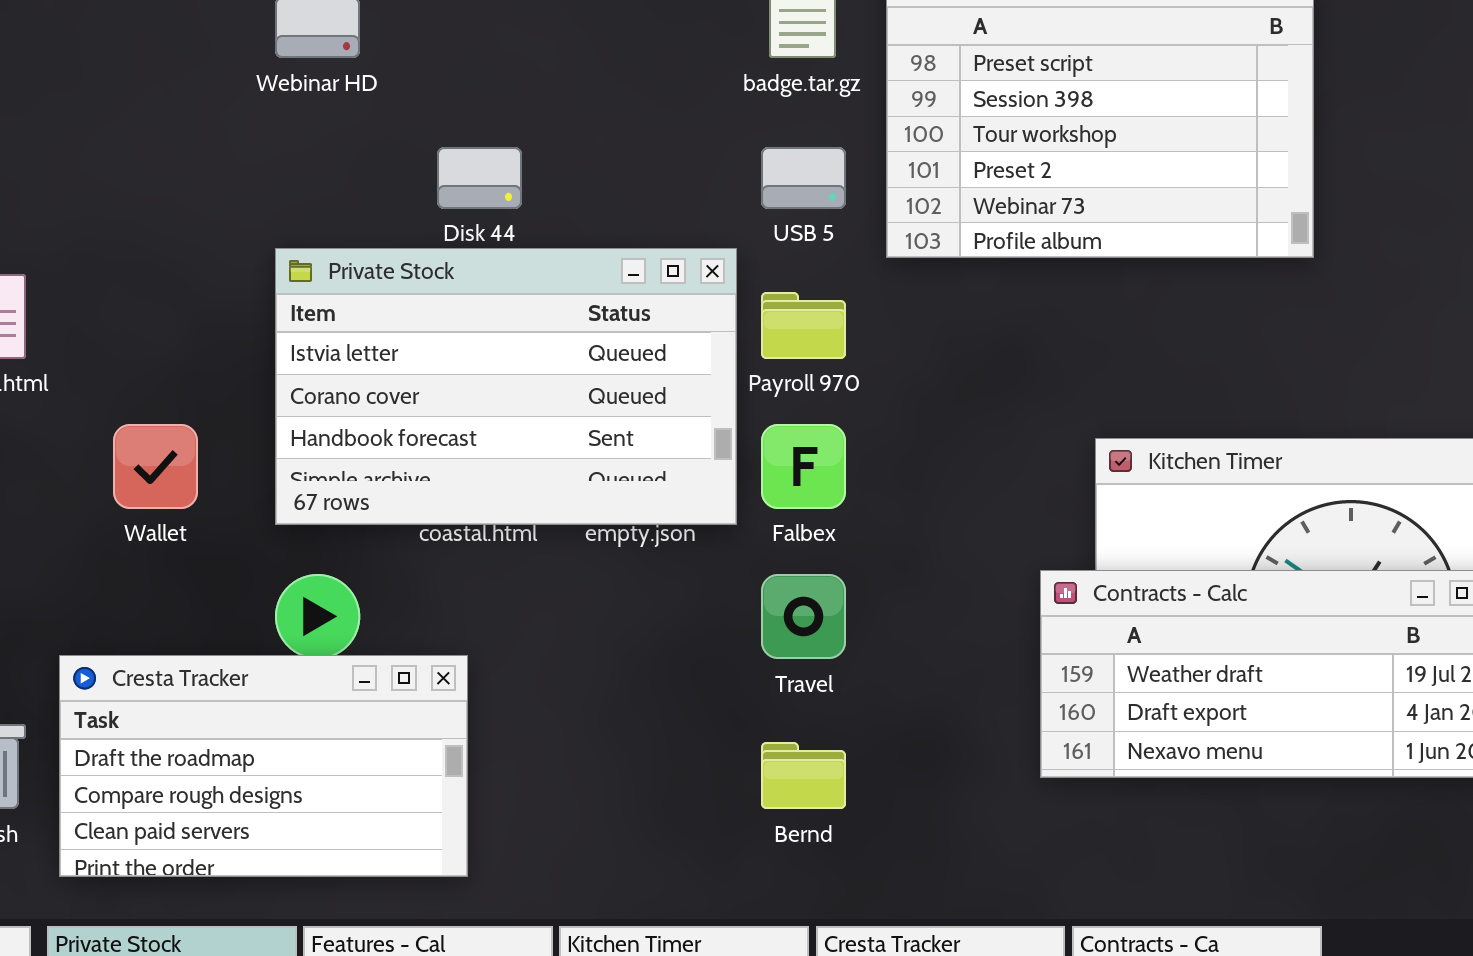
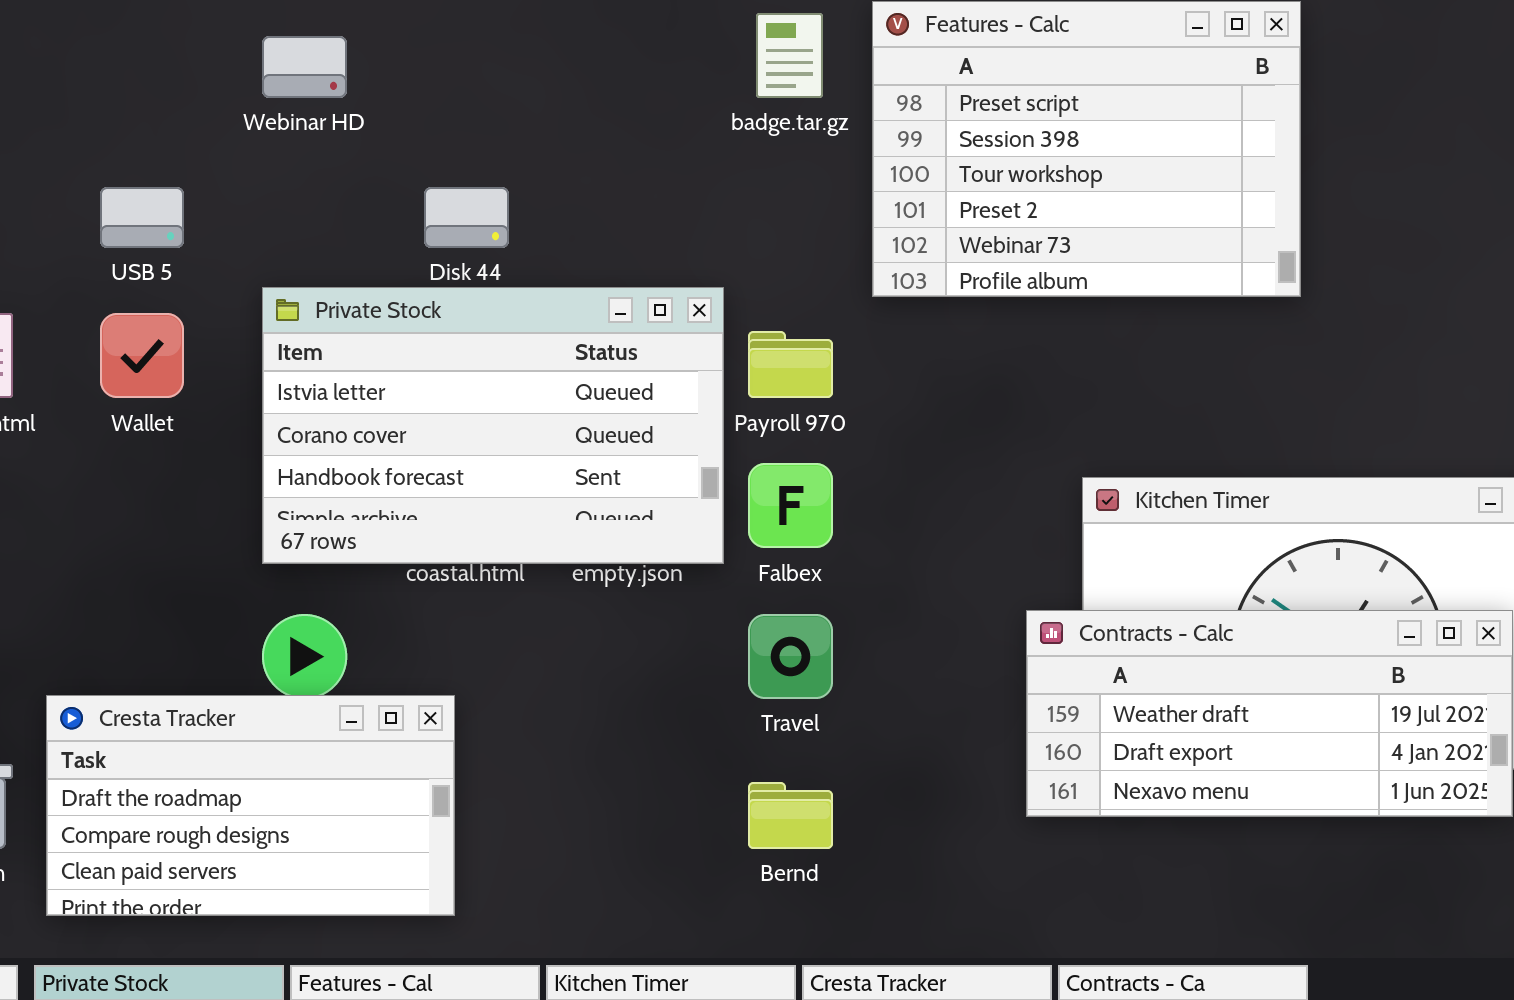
USB 5: [761,147,846,209] -> [100,187,184,248], moved
Wallet: [113,424,198,509] -> [100,313,184,398], moved

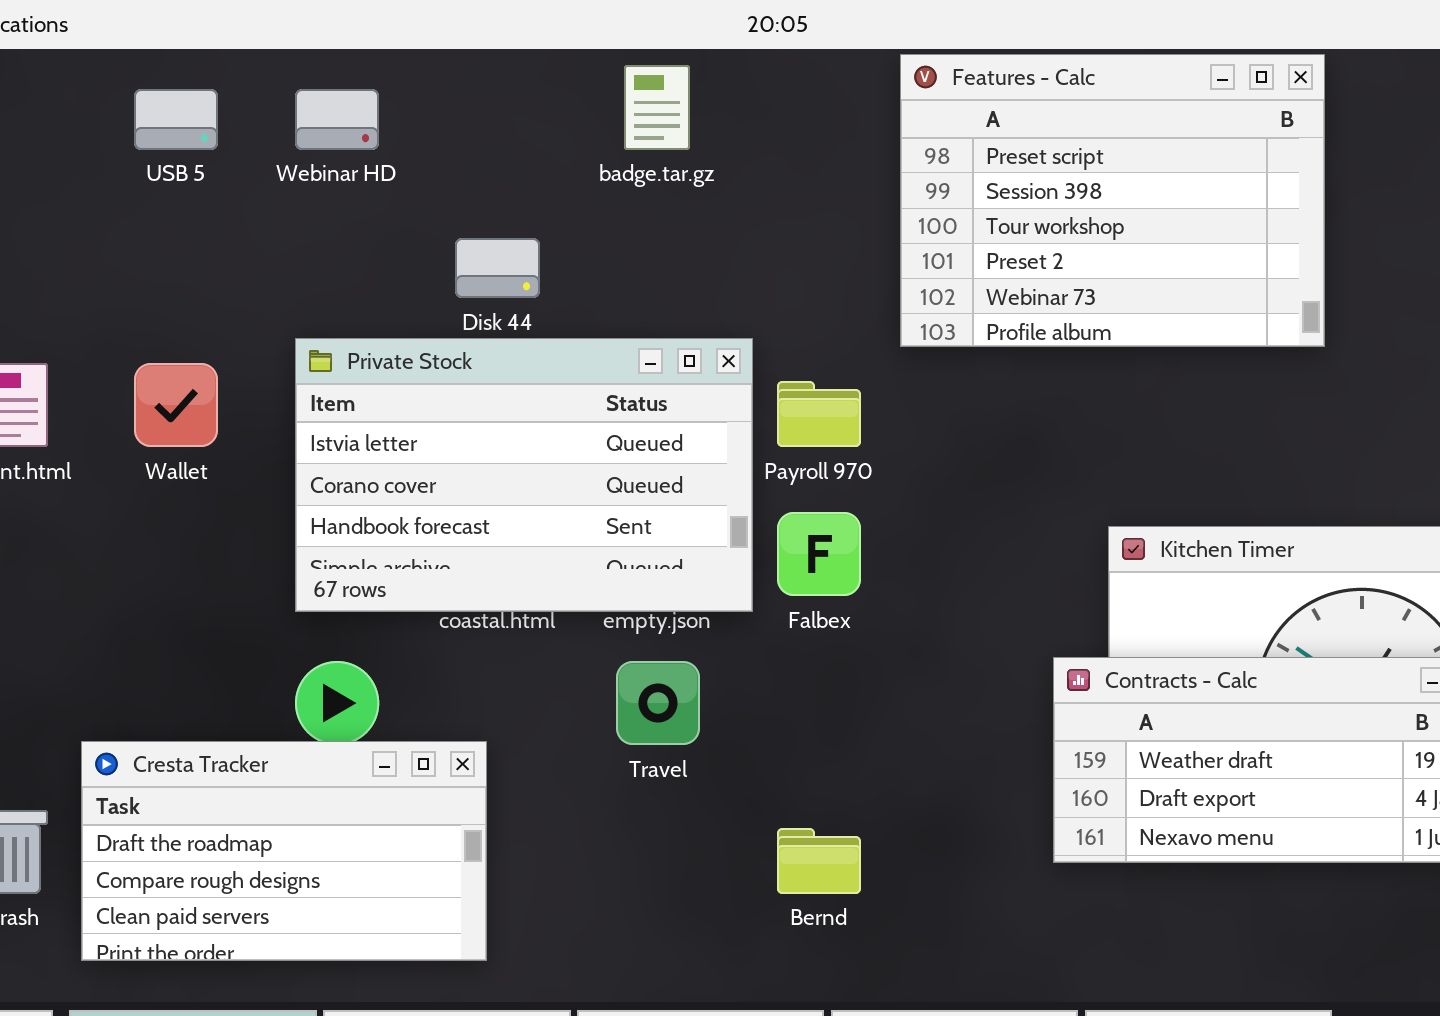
badge.tar.gz: [756,13,823,98] -> [624,65,690,150], moved
USB 5: [100,187,184,248] -> [134,89,218,150], moved
Travel: [748,614,833,699] -> [616,661,700,745], moved

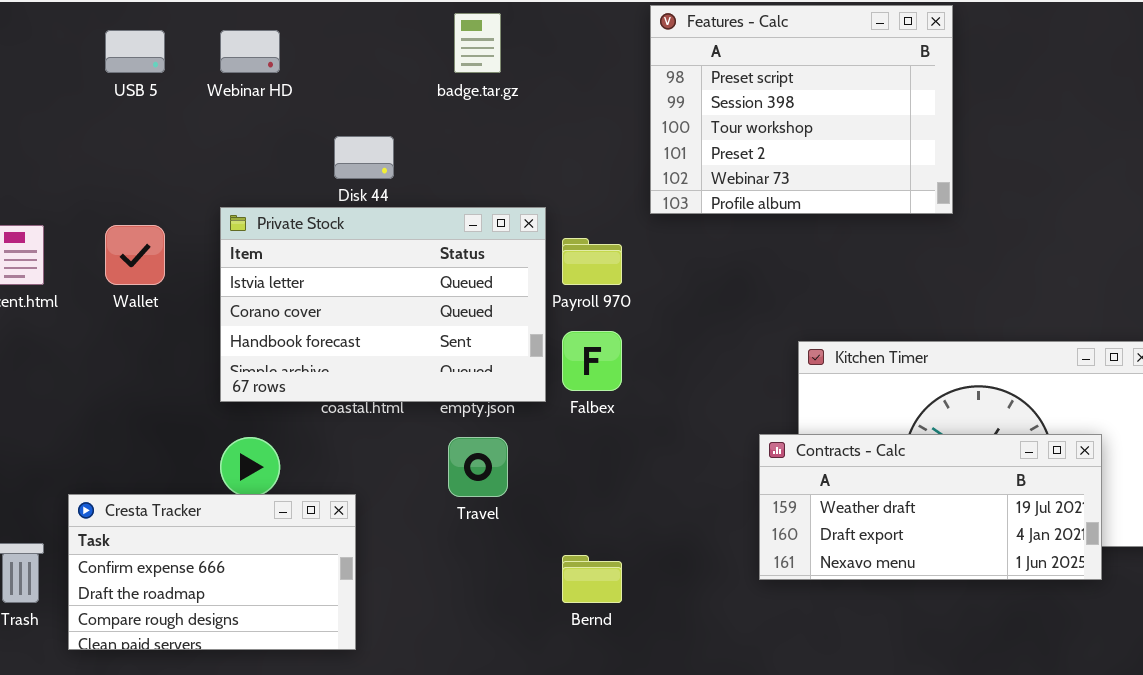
Cresta Tracker: [81,741,487,961] -> [68,494,356,650], scrolled up 1 row

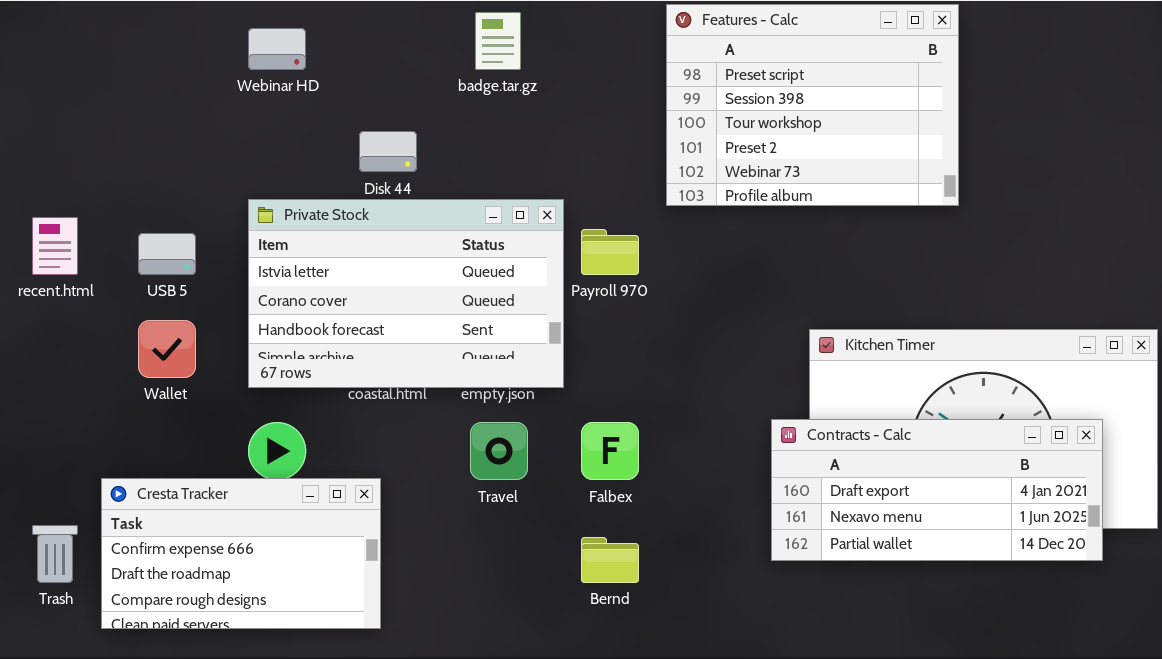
USB 5: [105,30,165,73] -> [138,233,196,275], moved
Wallet: [105,225,165,285] -> [138,320,196,378], moved
Falbex: [562,331,622,391] -> [581,422,639,480], moved
Contracts - Calc: [759,434,1102,580] -> [771,419,1103,561], scrolled down 1 row

